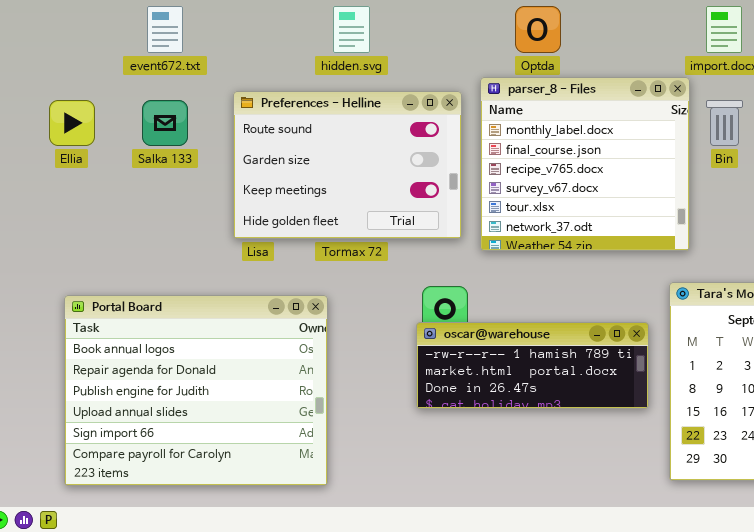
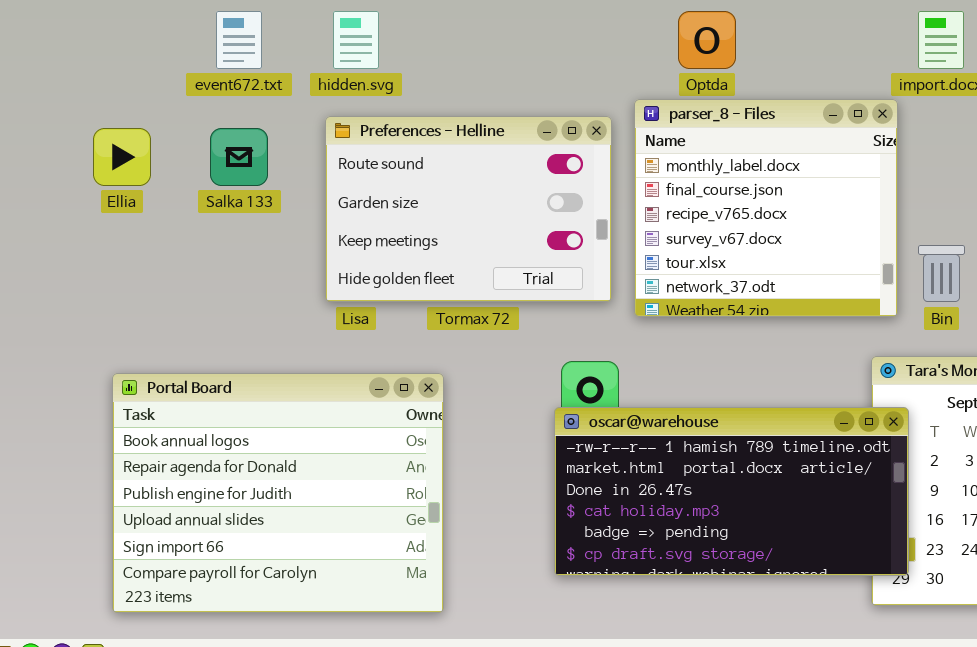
hidden.svg: [333,6,370,53] -> [333,11,379,69], moved
Bin: [706,100,743,146] -> [918,245,965,302], moved
oscar@warehouse: [416,322,649,409] -> [554,407,909,576], resized

